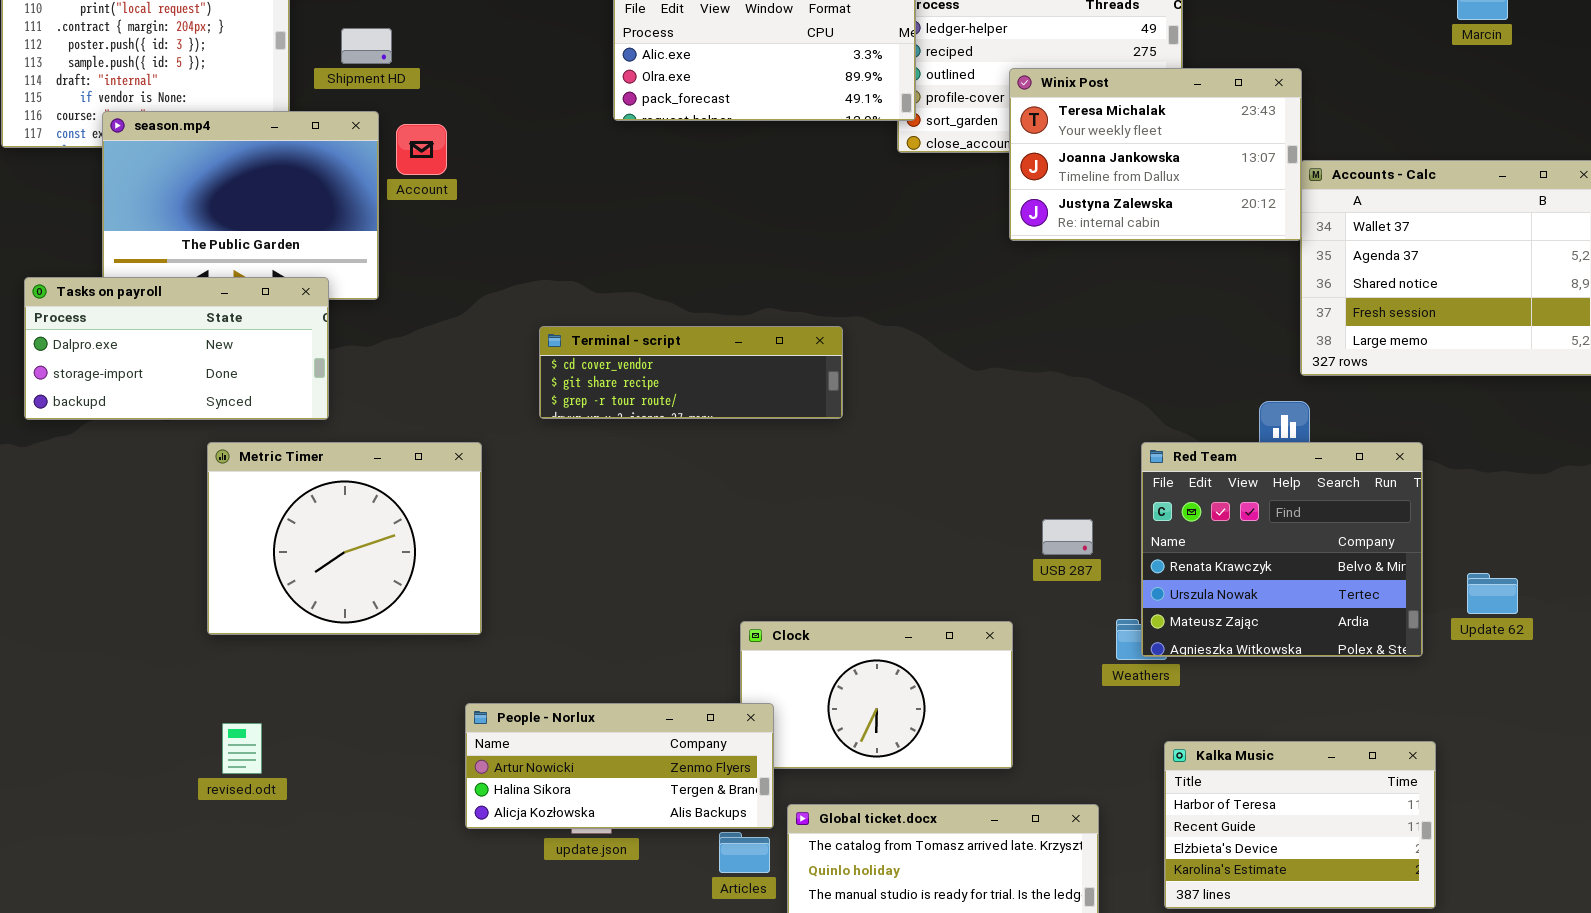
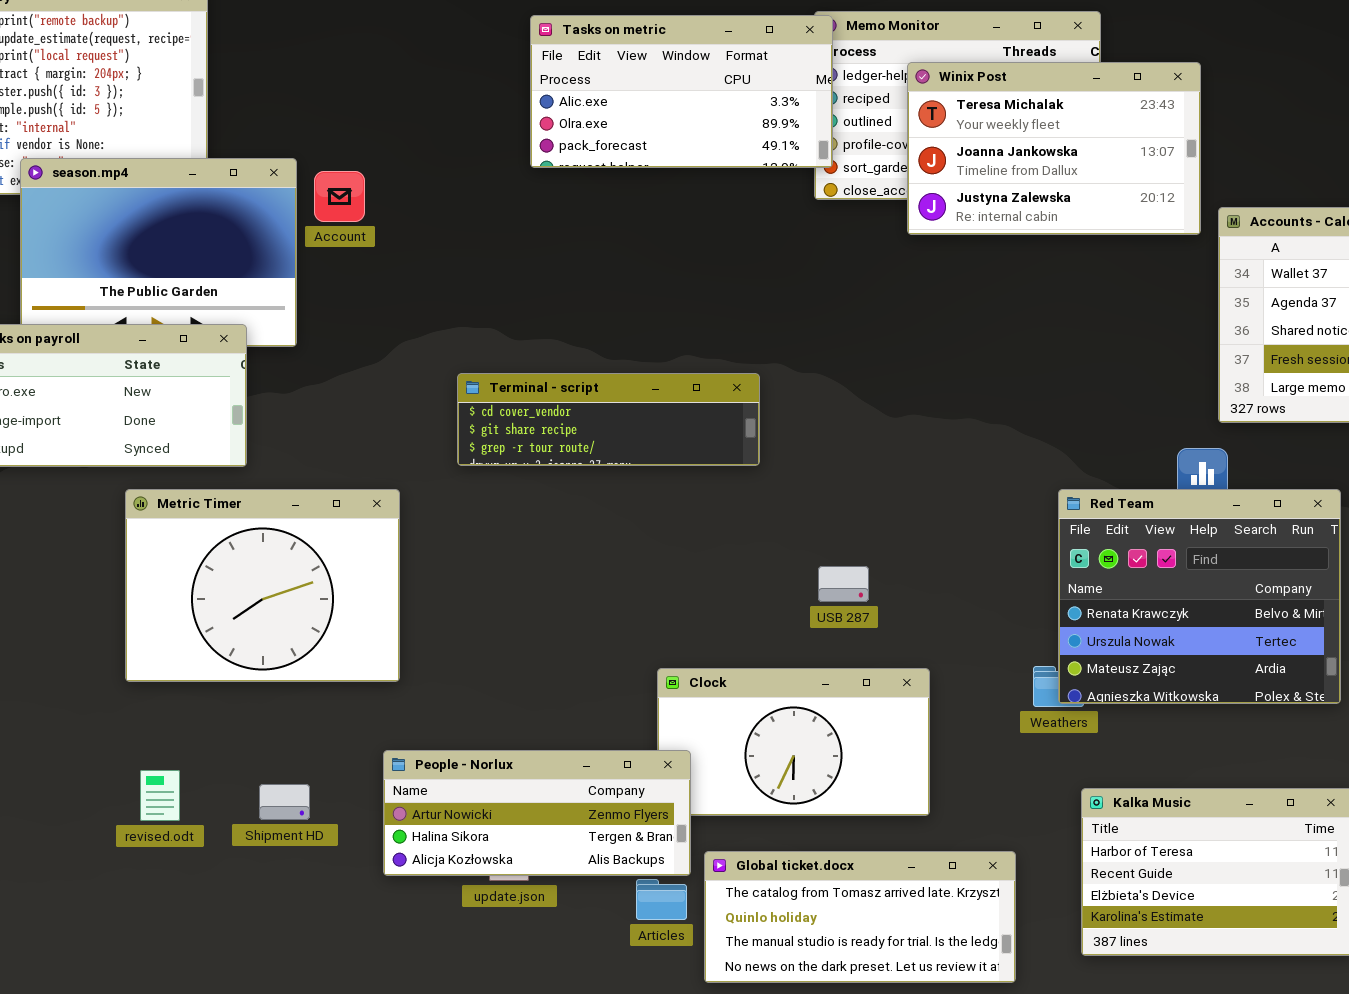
Shipment HD: [341,28,392,64] -> [259,784,310,820], moved
Winix Post: [1009,68,1302,241] -> [907,62,1201,235], moved
USB 287: [1042,519,1093,555] -> [818,566,869,602], moved

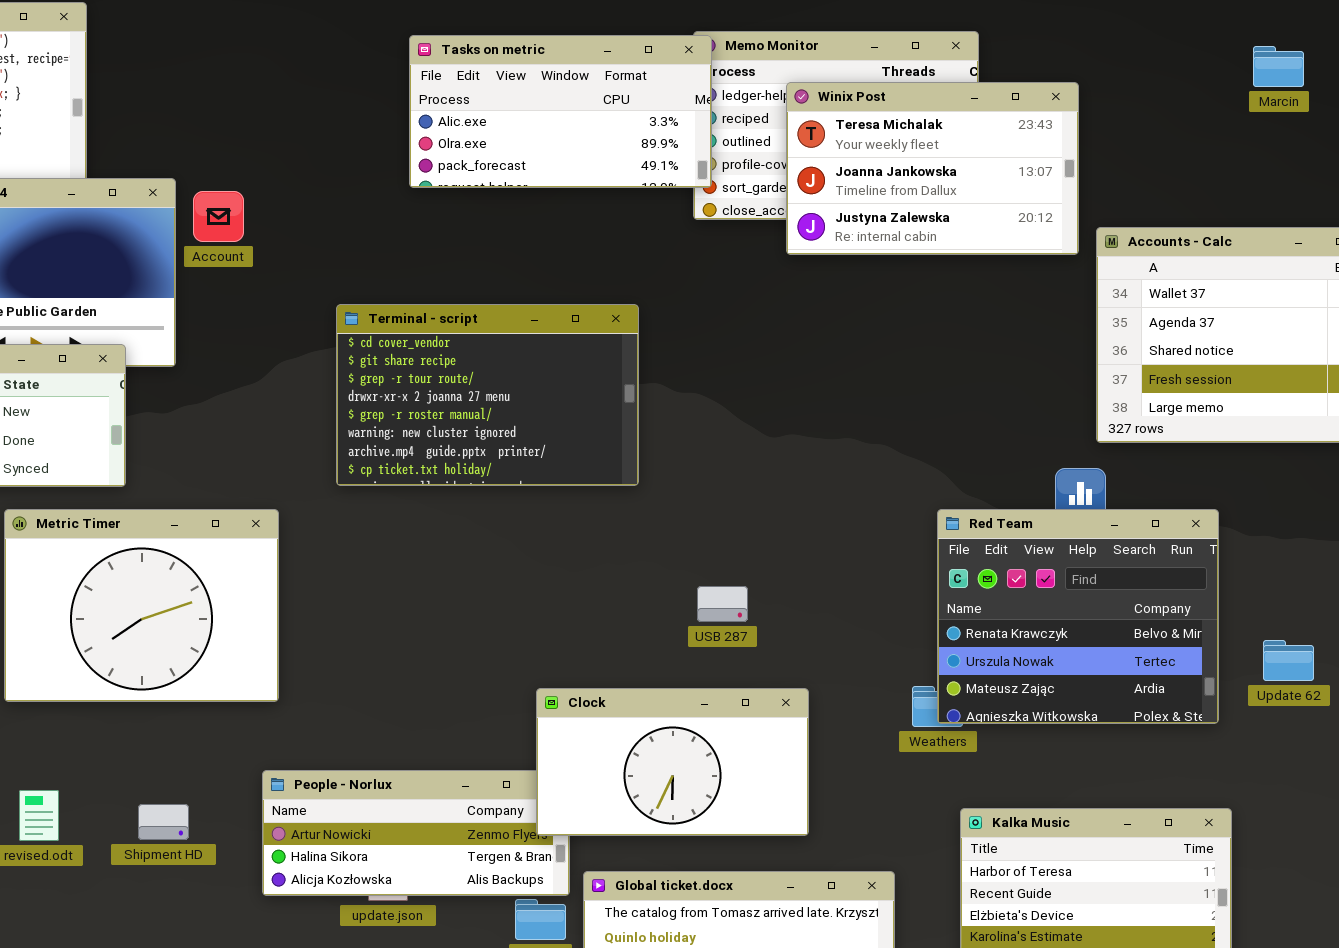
Terminal - script: [457,373,760,466] -> [336,304,639,486], resized
Clock: [657,668,930,816] -> [536,688,809,836], raised

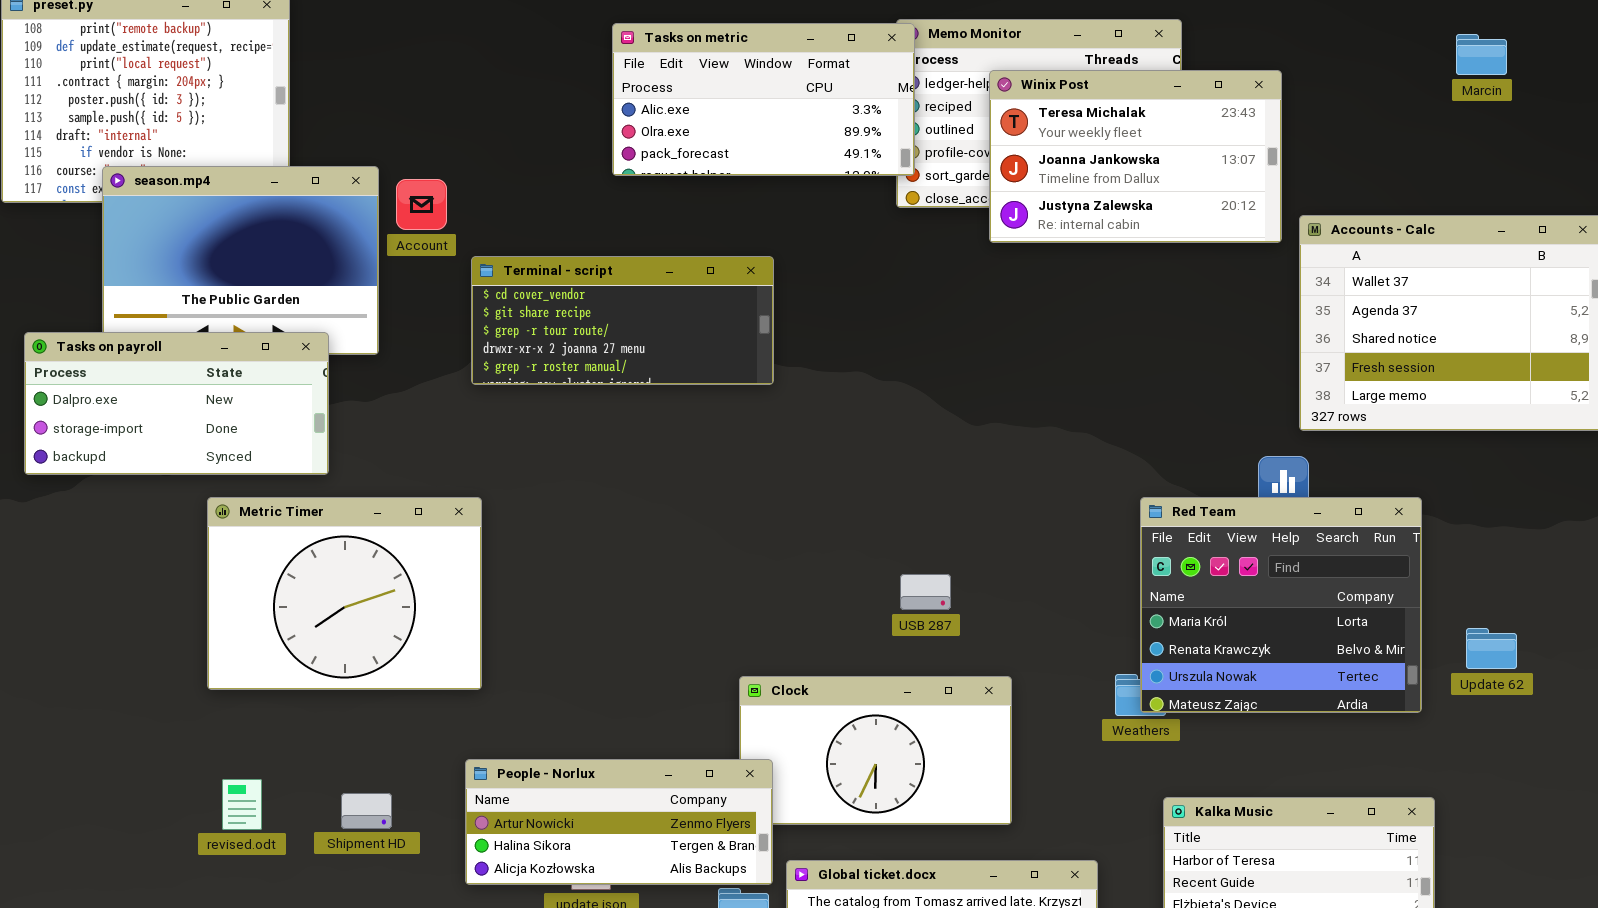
Terminal - script: [336,304,639,486] -> [471,256,774,385], moved, resized
Red Team: [937,509,1219,724] -> [1140,497,1422,713], scrolled up 1 row
People - Norlux: [262,770,570,896] -> [465,759,773,885], raised

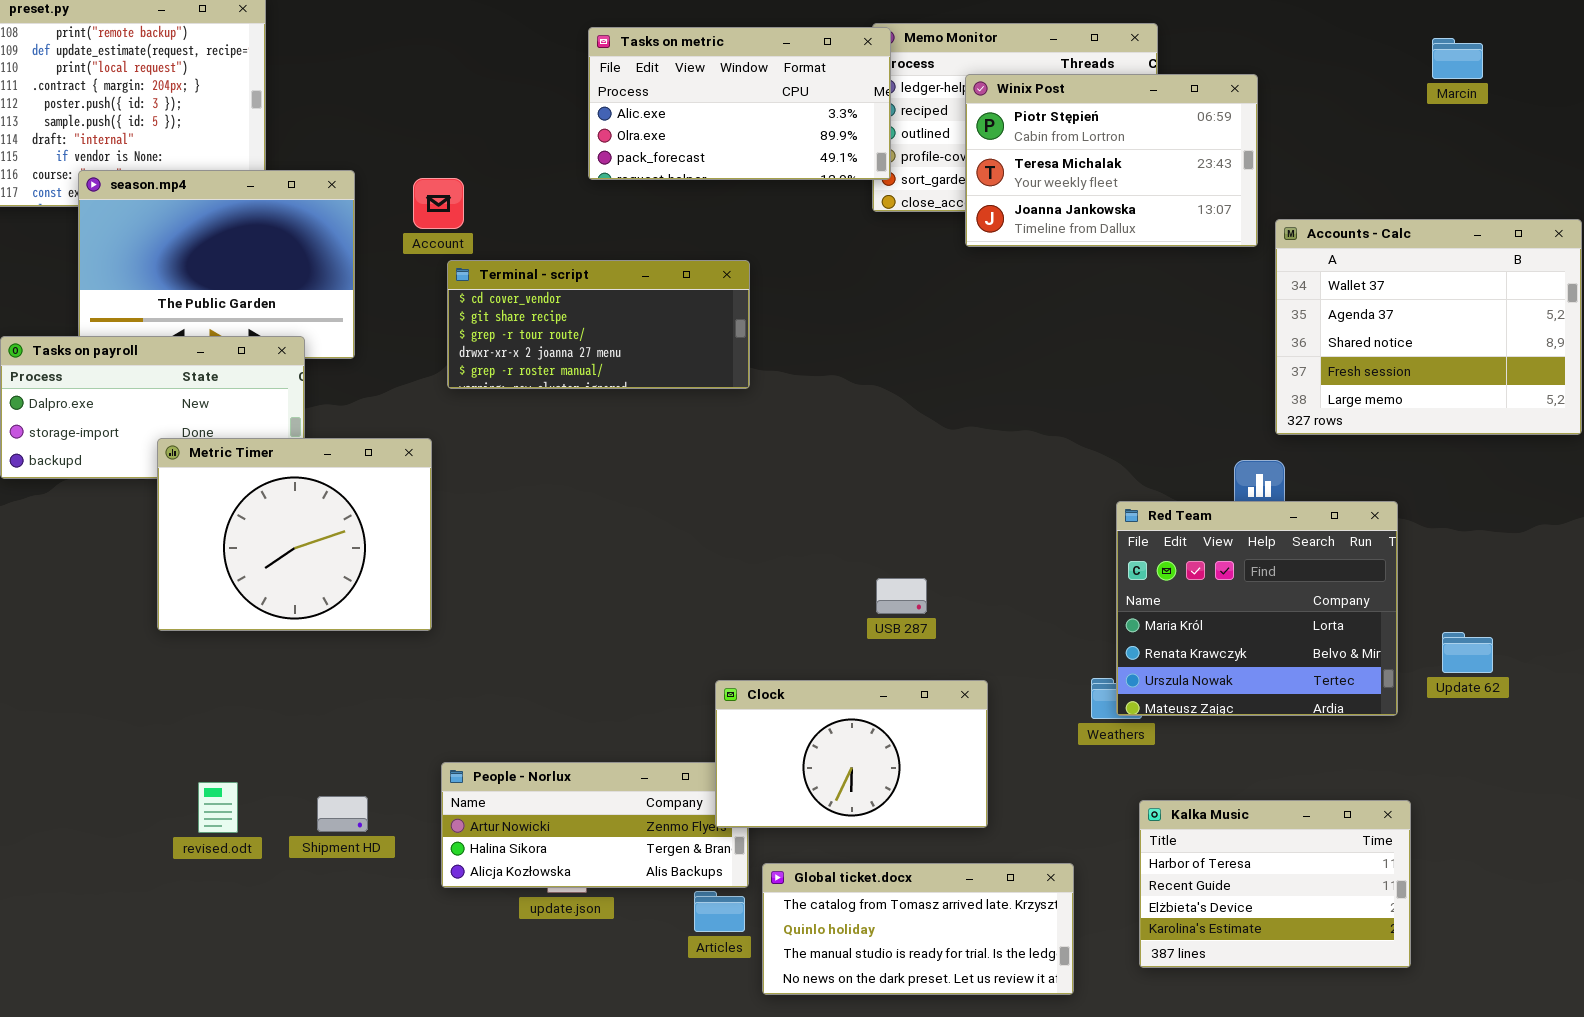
Winix Post: [989,70,1282,243] -> [965,74,1258,247], scrolled up 1 row
Account: [396,179,447,230] -> [413,178,464,229], moved
Metric Timer: [207,497,482,690] -> [157,438,432,631], moved
Clock: [739,676,1012,825] -> [715,680,988,828], raised

